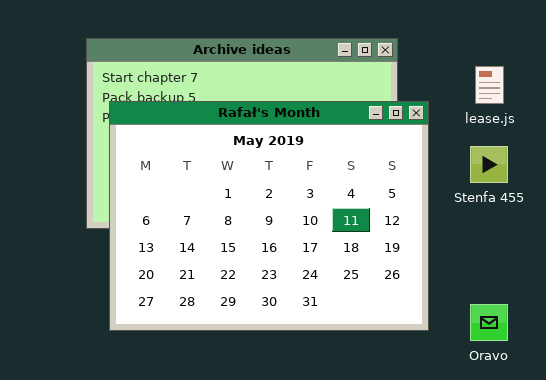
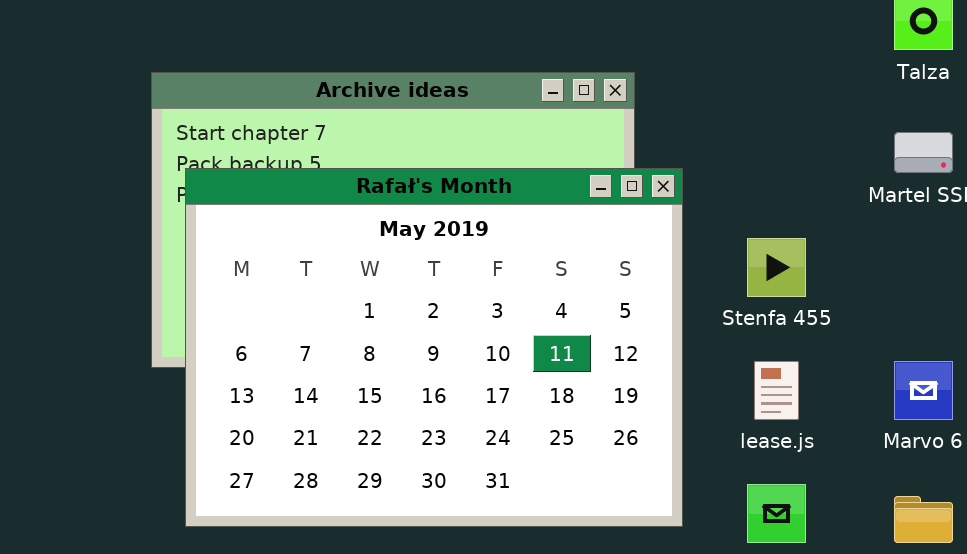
lease.js: [475,66,504,104] -> [754,361,799,420], moved

